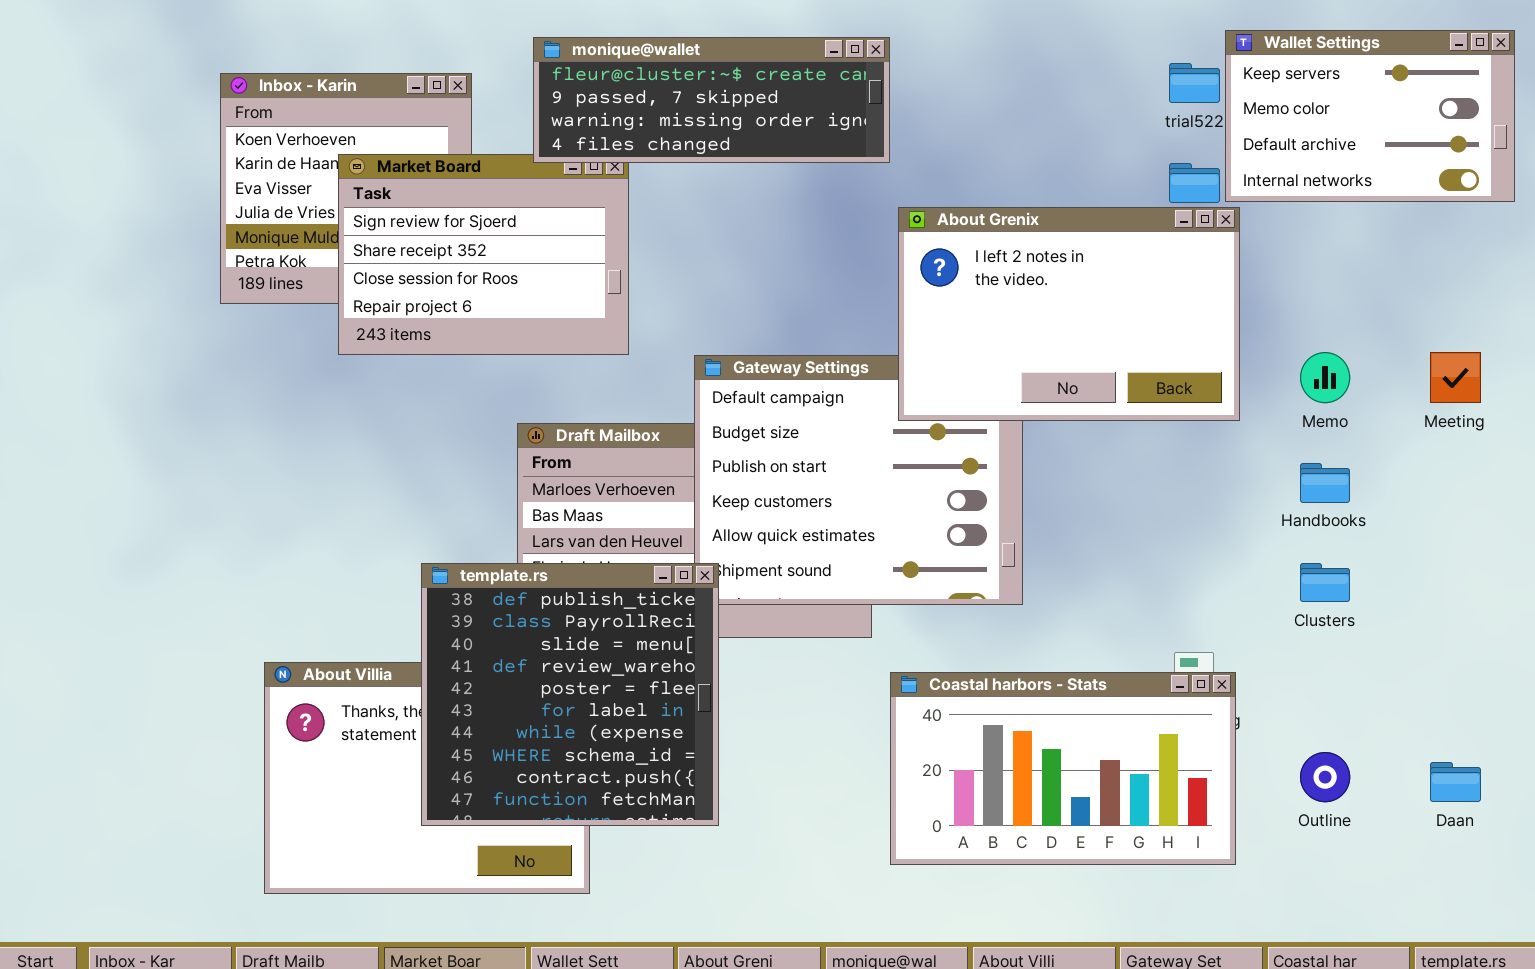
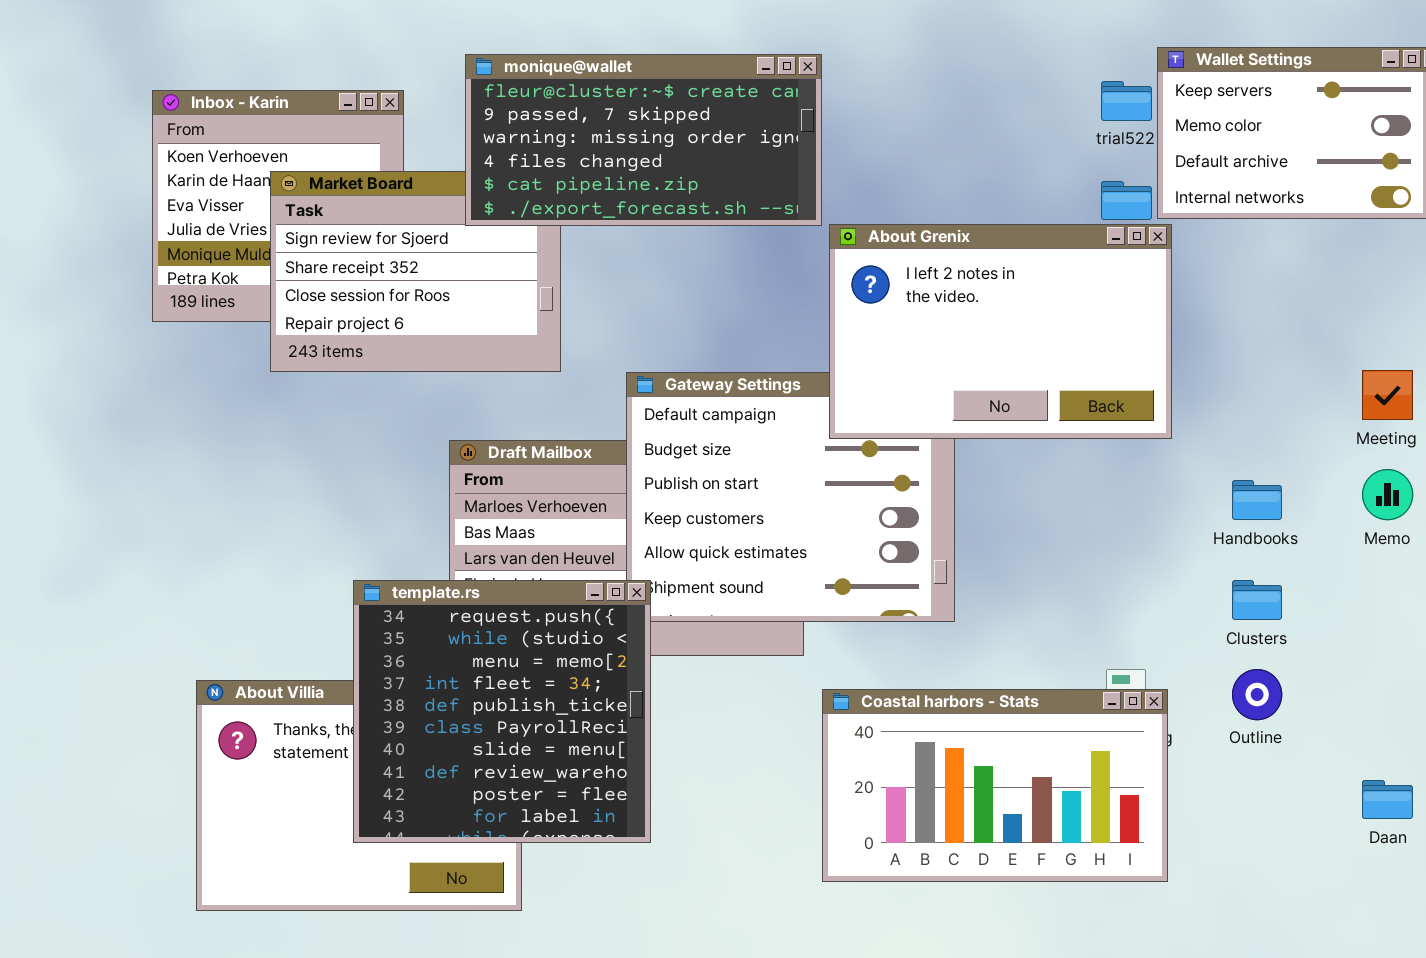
monique@wallet: [533,37,890,163] -> [465,54,822,226], resized
Memo: [1300,352,1350,403] -> [1362,469,1413,520], moved
template.rs: [421,563,719,826] -> [353,580,651,843], scrolled up 4 rows
Outline: [1300,752,1350,802] -> [1232,669,1282,720], moved

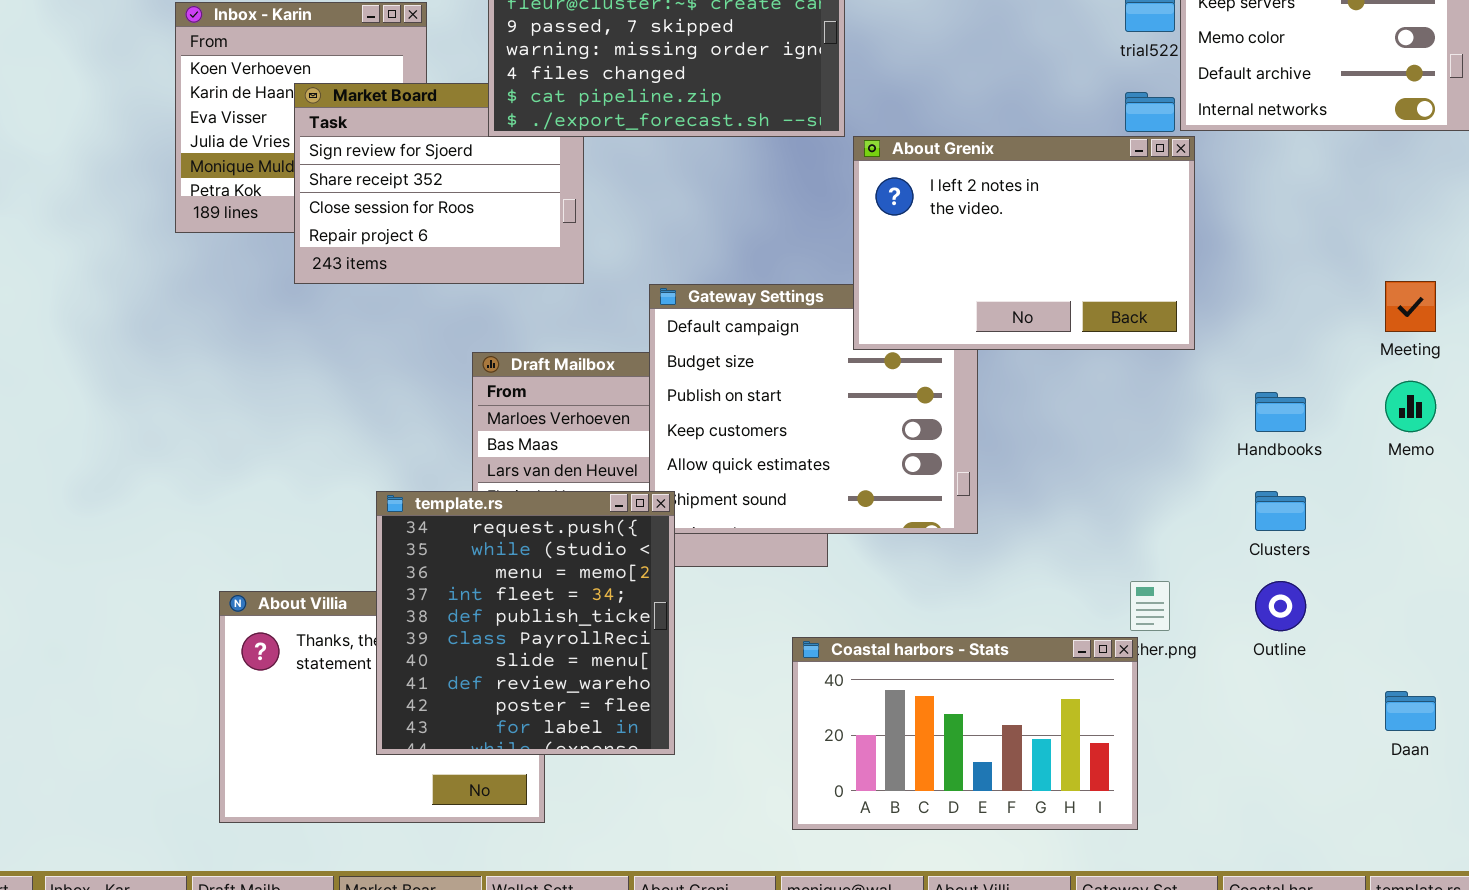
Coastal harbors - Stats: [822,689,1168,882] -> [792,637,1138,830], moved

